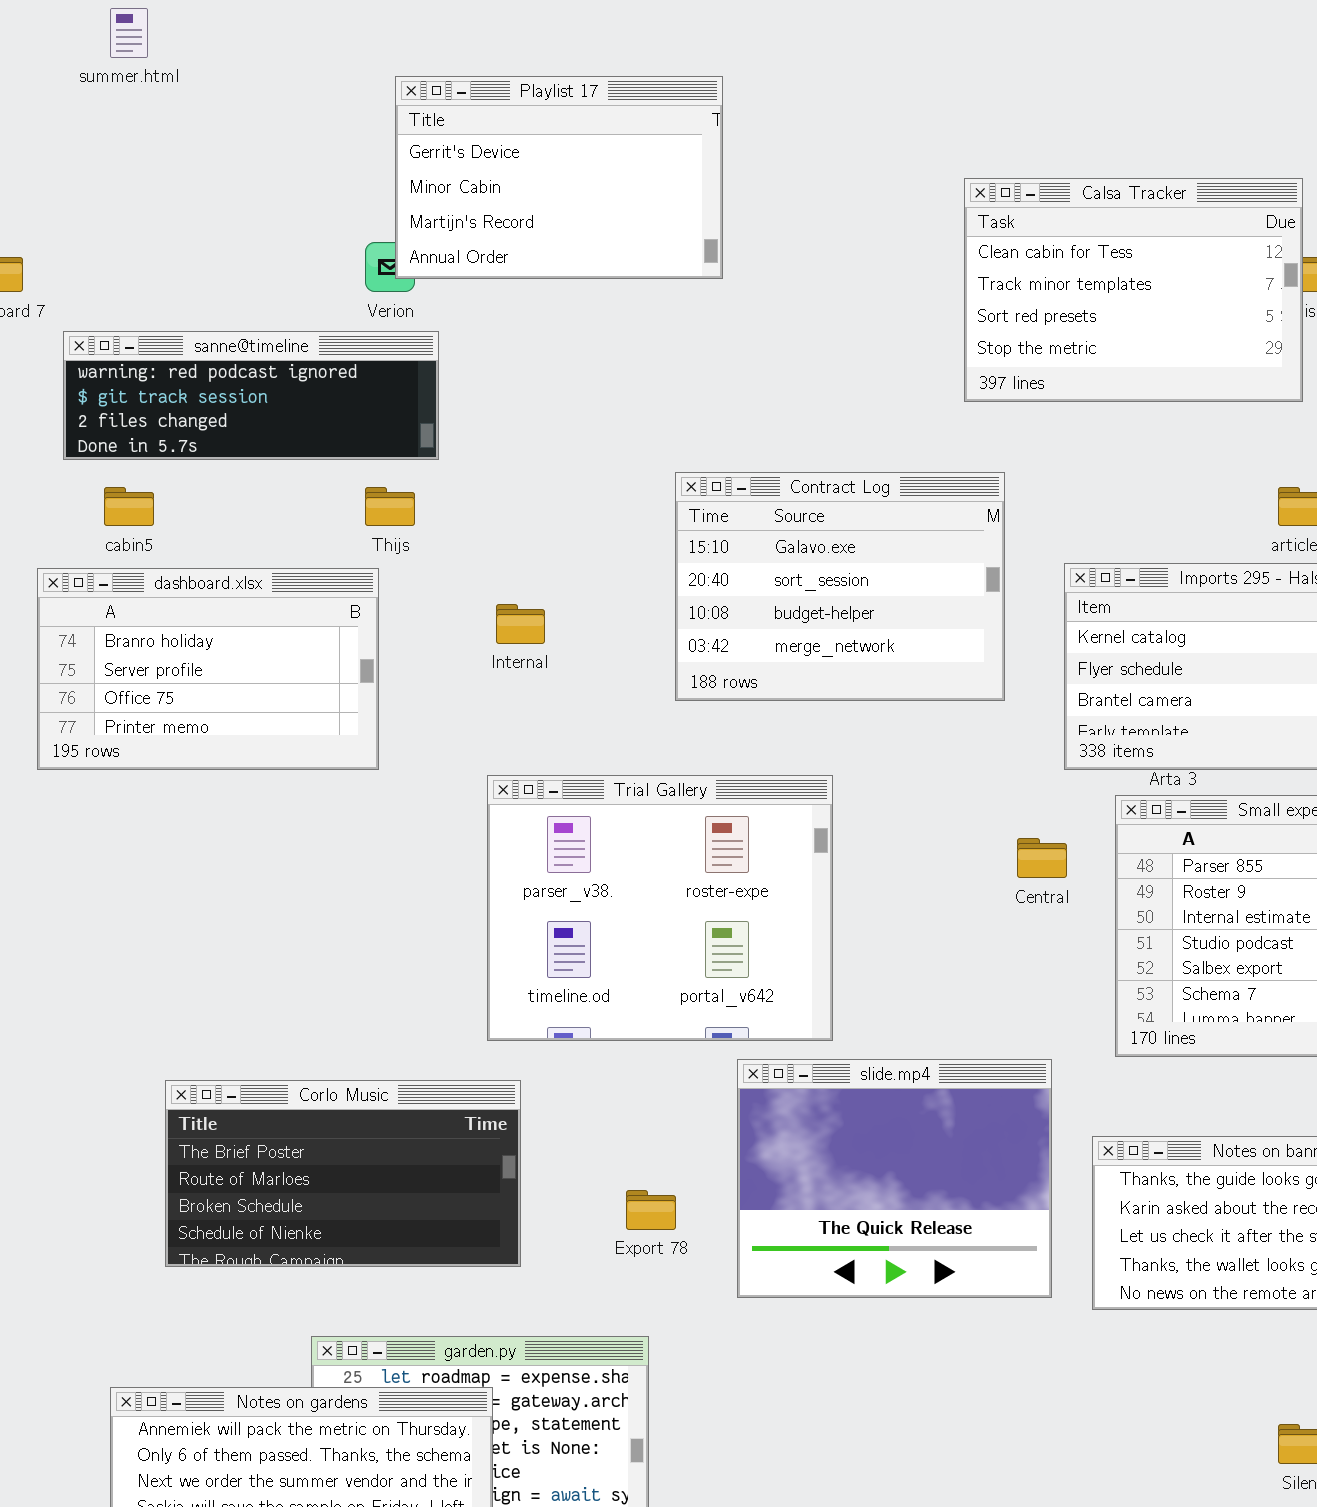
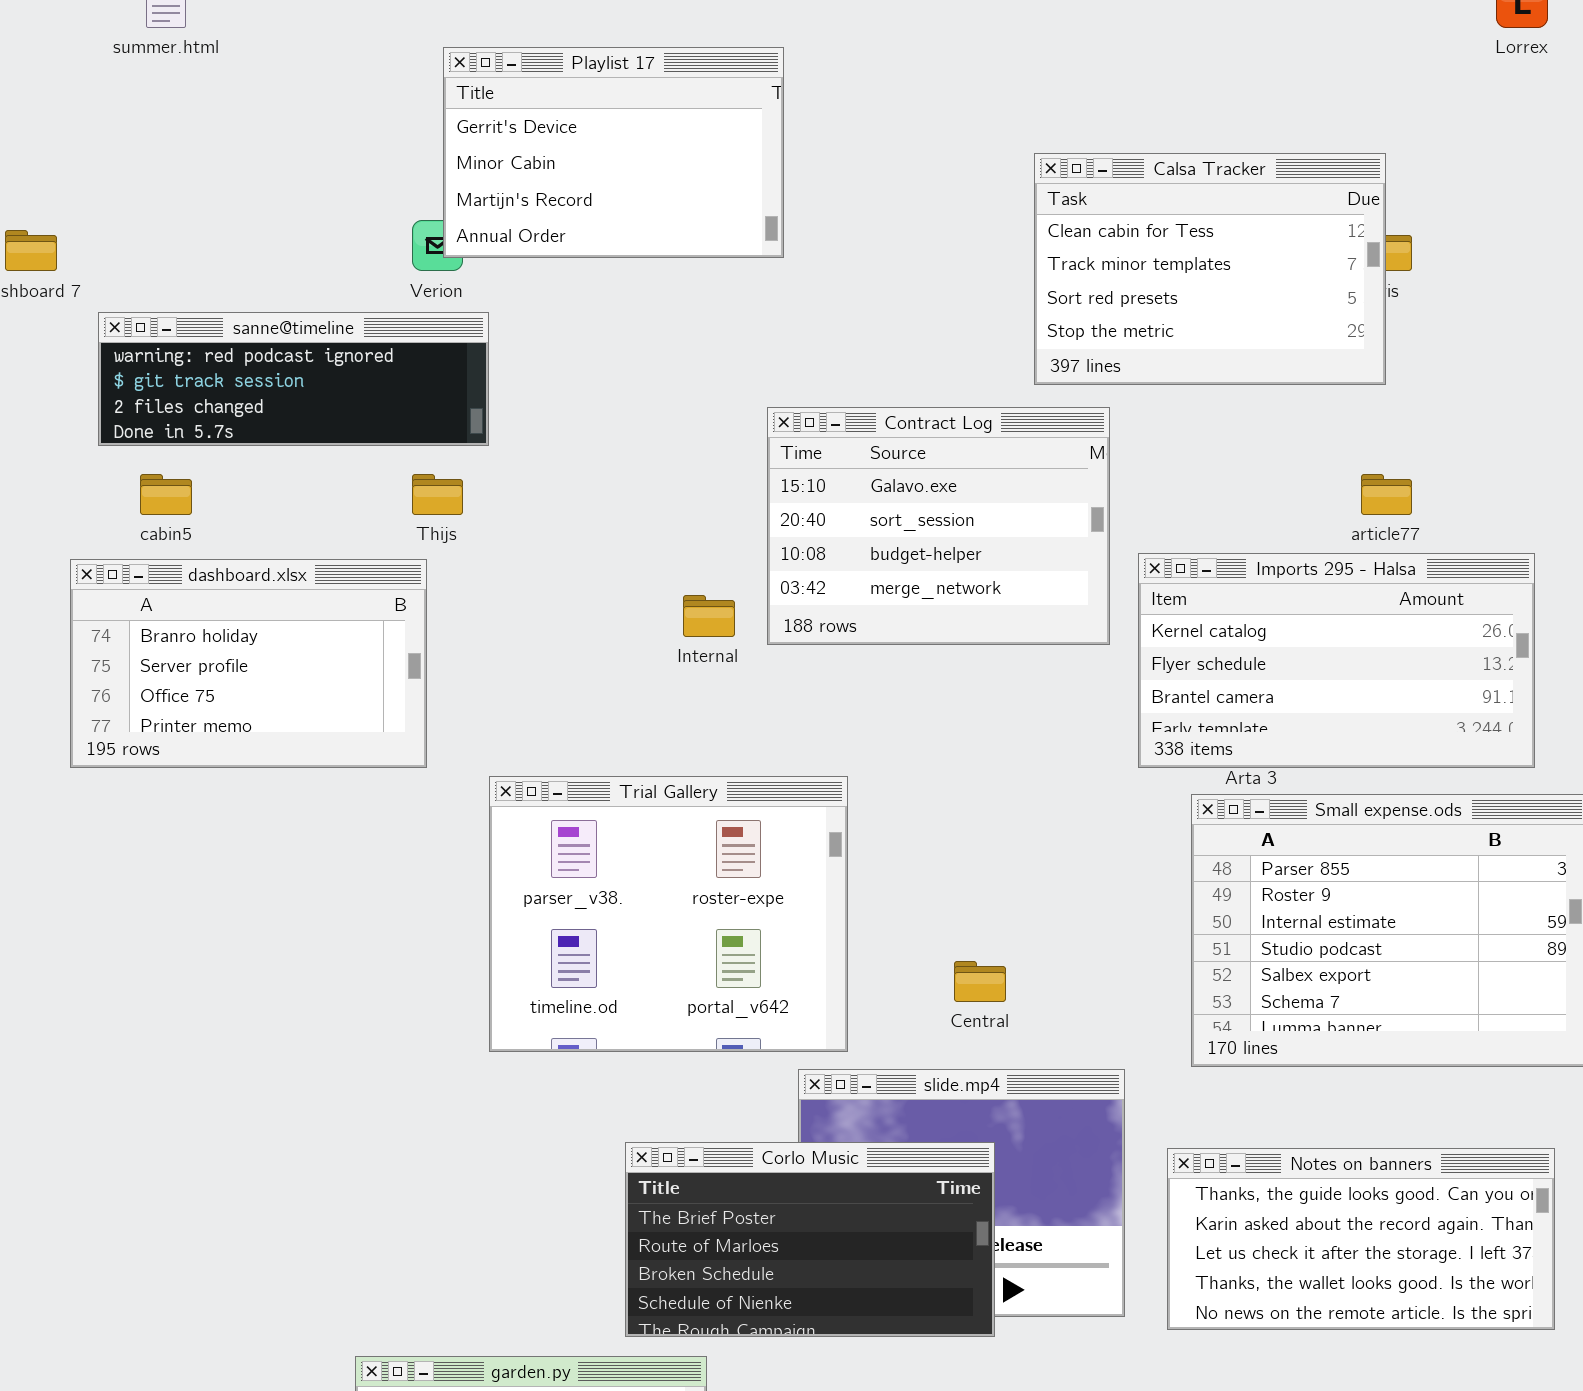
Contract Log: [675,472,1005,701] -> [767,407,1110,645], moved
Internal: [496,604,545,644] -> [683,595,735,637], moved
Trial Gallery: [487,775,833,1041] -> [489,776,848,1052], moved
Central: [1017,838,1067,878] -> [954,961,1006,1002], moved
Corlo Music: [165,1080,521,1267] -> [625,1142,995,1337], moved

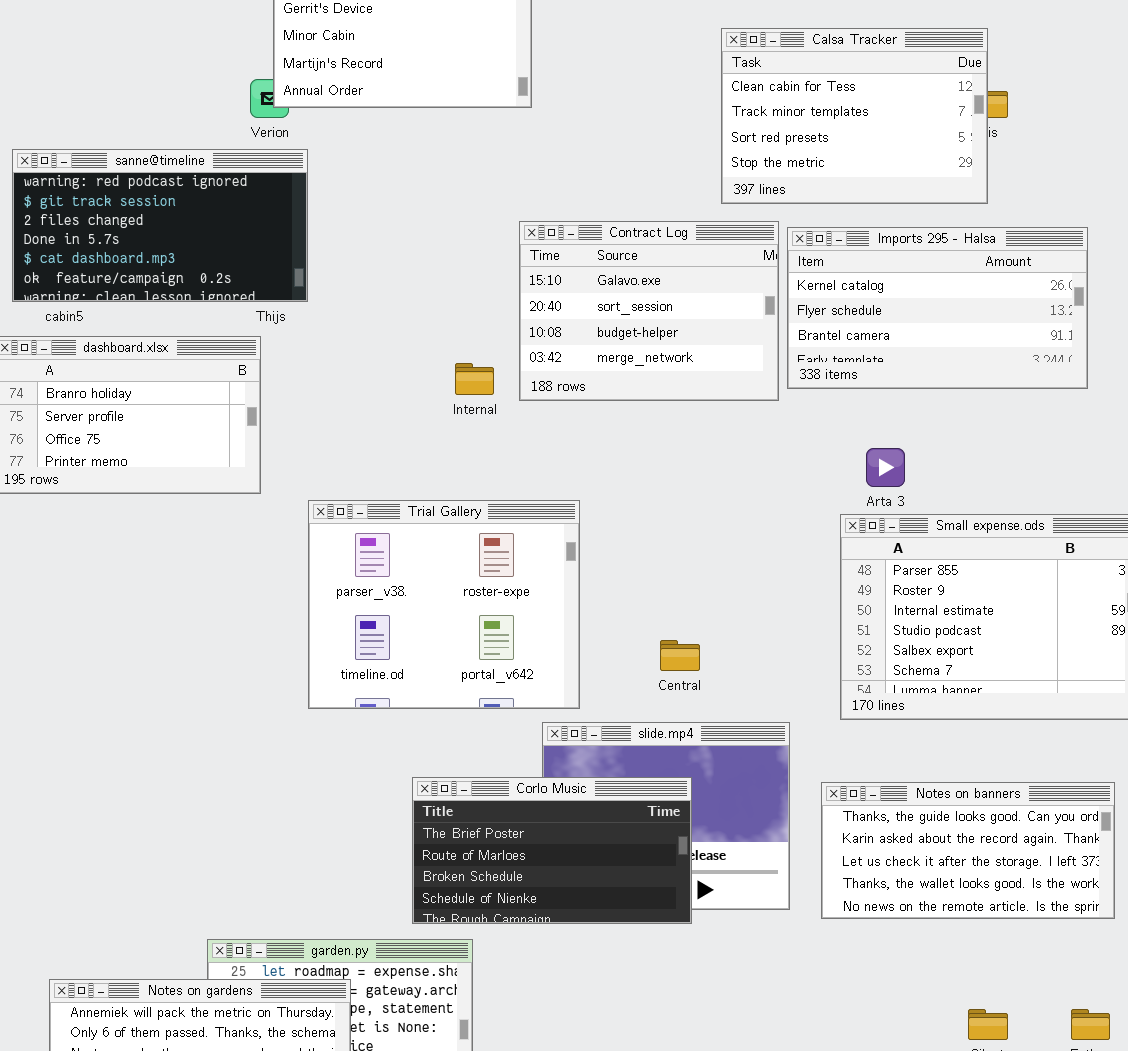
sanne@timeline: [98,312,489,446] -> [12,149,308,302], resized
Imports 295 - Halsa: [1138,553,1535,768] -> [787,227,1088,389], moved

